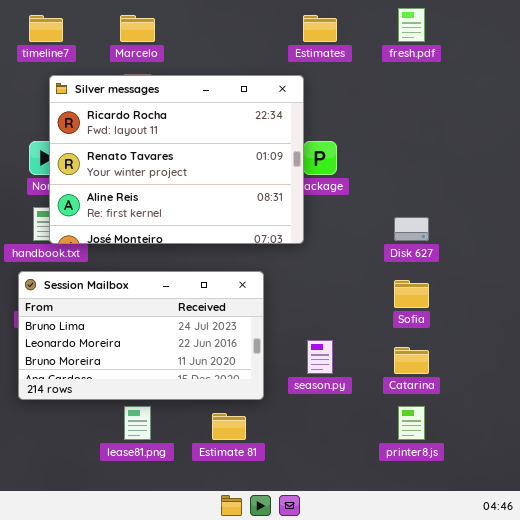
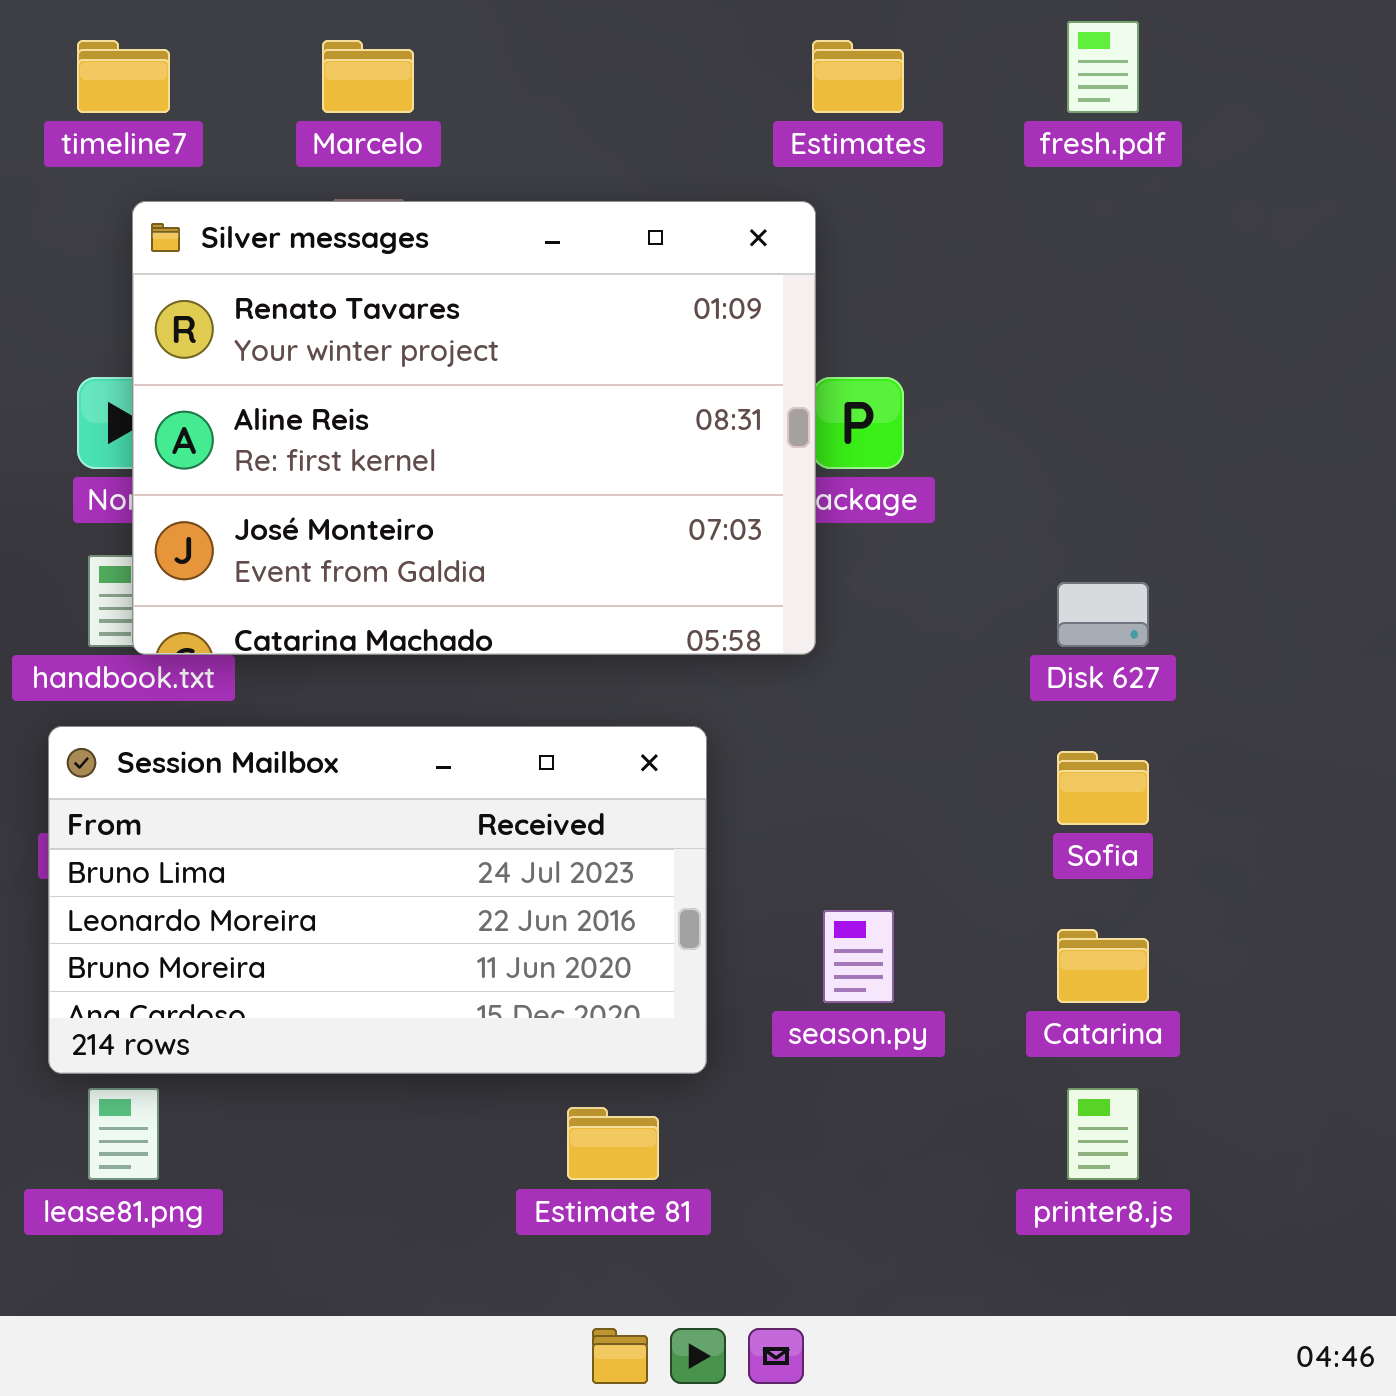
Silver messages: [49,75,304,244] -> [132,201,816,655], scrolled down 1 row
lease81.png: [124,406,151,440] -> [88,1088,159,1180], moved

